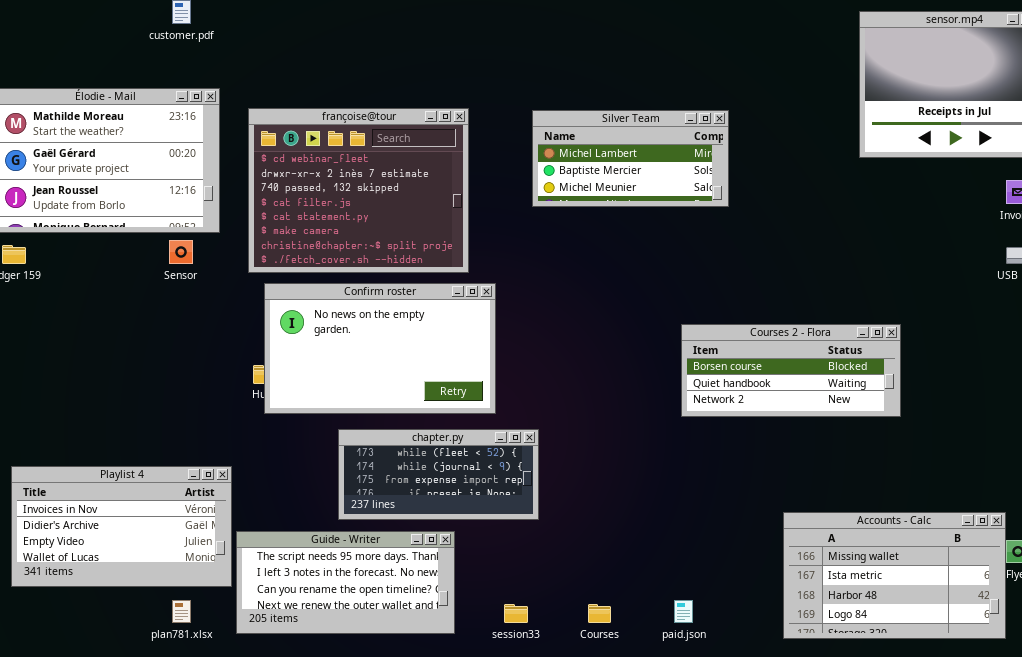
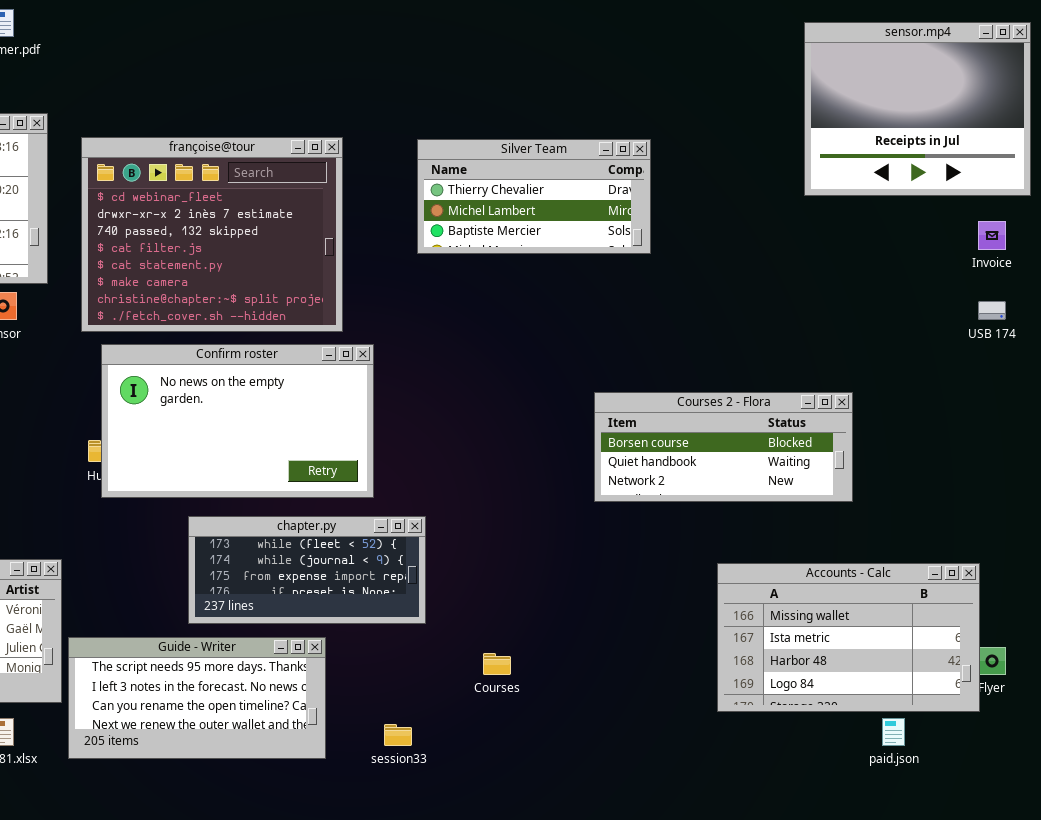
Silver Team: [532,110,729,207] -> [417,139,651,254], scrolled up 1 row
Accounts - Calc: [783,512,1006,639] -> [717,563,980,712], moved
paid.json: [674,600,693,623] -> [882,718,905,746], moved
Courses: [588,604,611,623] -> [483,653,511,675], moved

